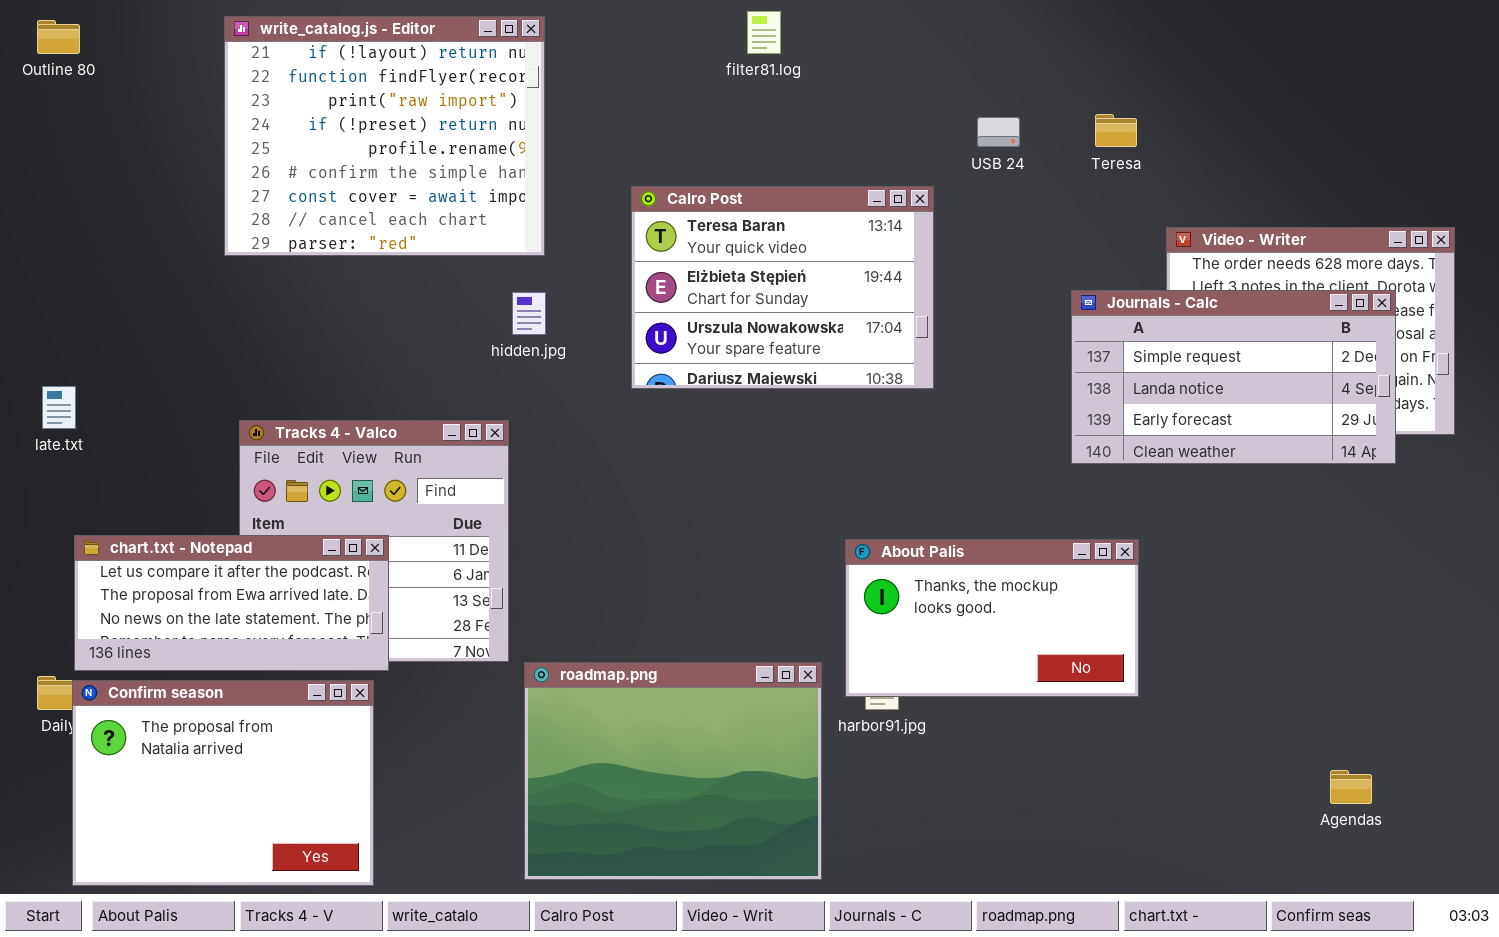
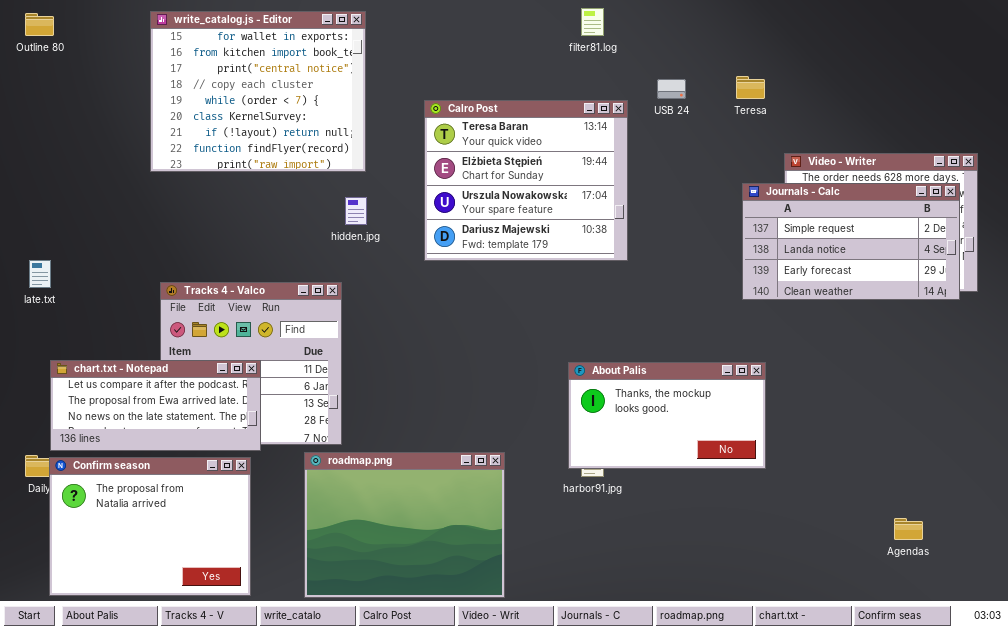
filter81.log: [747,11,781,54] -> [581,8,604,36], moved
write_catalog.js - Editor: [224,16,545,256] -> [150,11,366,172], scrolled up 6 rows
Calro Post: [631,186,934,389] -> [424,100,628,261], resized
Journals - Calc: [1071,290,1396,464] -> [742,183,960,300], moved
roadmap.png: [524,662,822,880] -> [304,452,505,598], moved

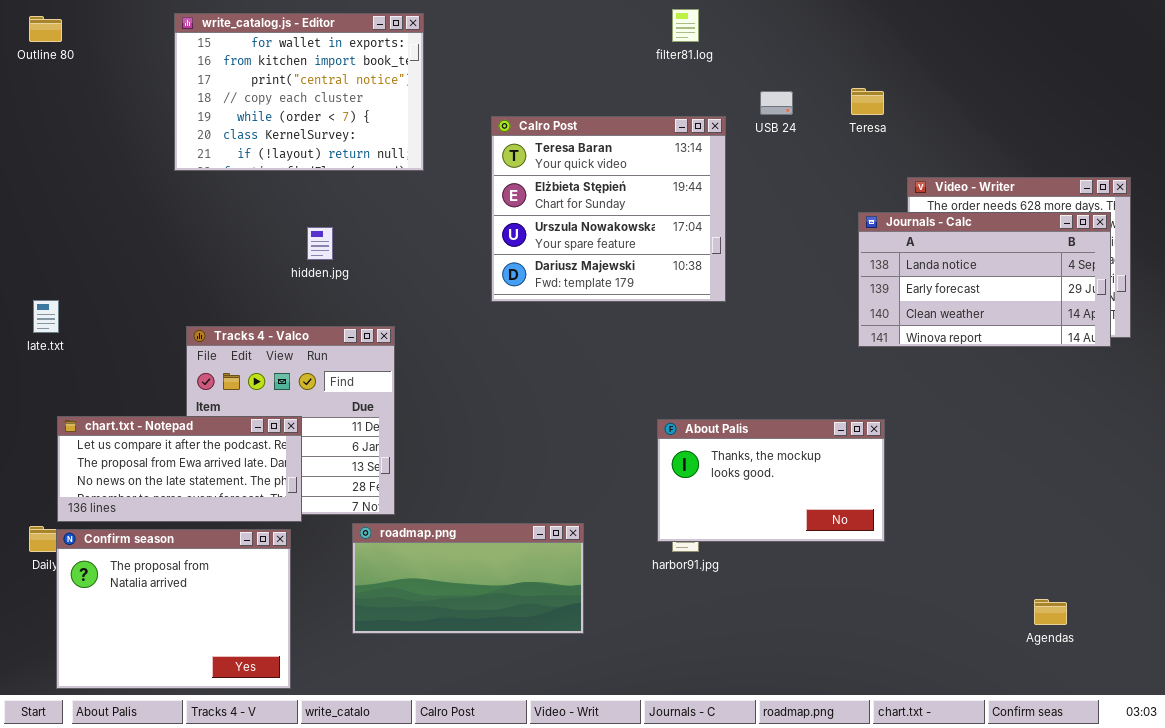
write_catalog.js - Editor: [150,11,366,172] -> [174,13,424,171], resized
Journals - Calc: [742,183,960,300] -> [858,212,1111,347], scrolled down 1 row
hidden.jpg: [345,197,367,225] -> [307,227,333,260], moved
roadmap.png: [304,452,505,598] -> [352,523,584,634], resized

